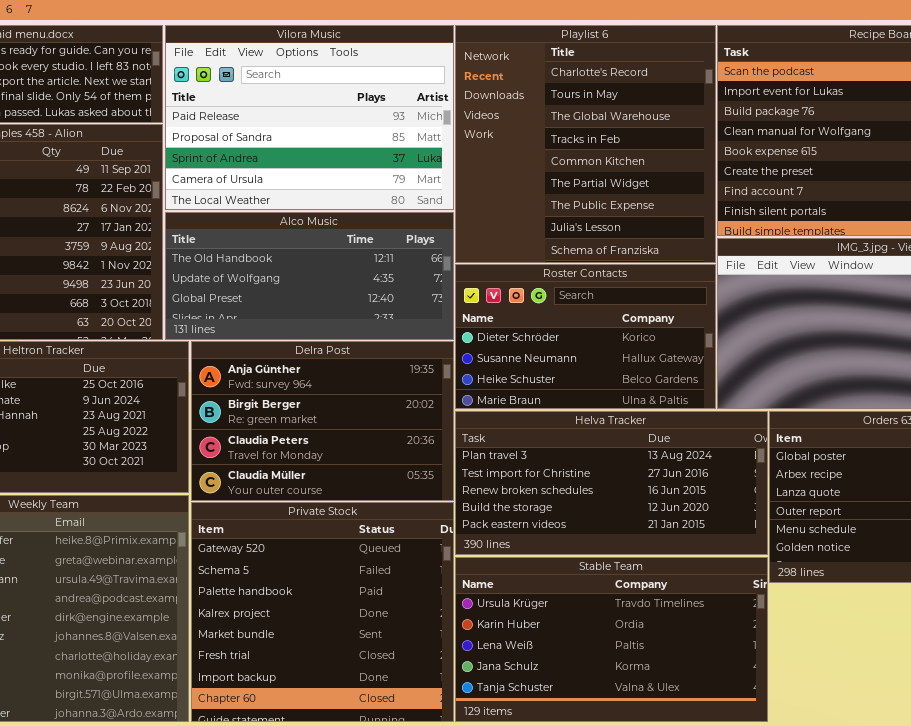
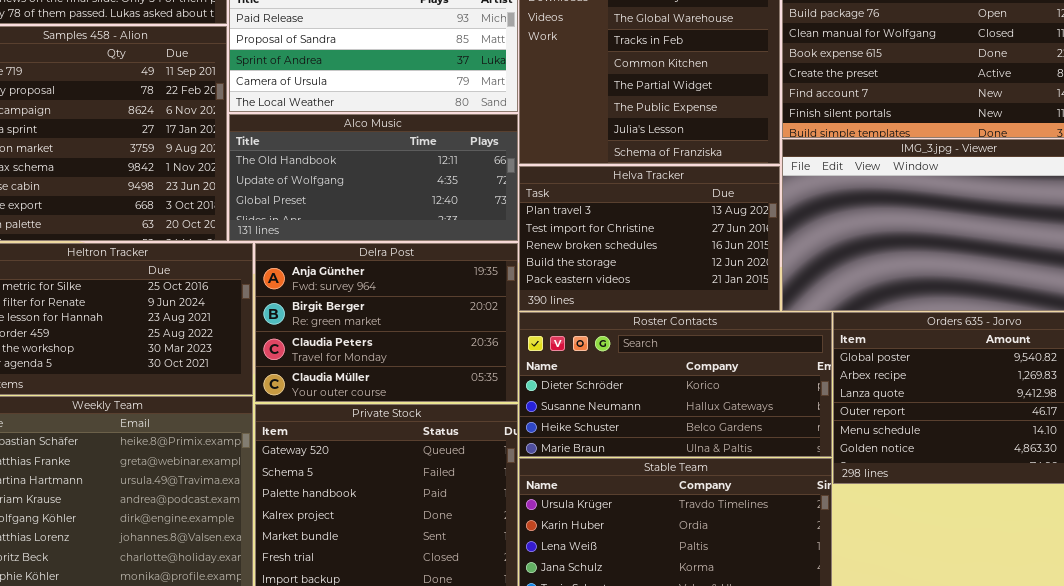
Roster Contacts: [455,264,716,409] -> [519,312,832,457], moved, resized
Helva Tracker: [455,411,768,555] -> [519,166,780,311], moved, resized

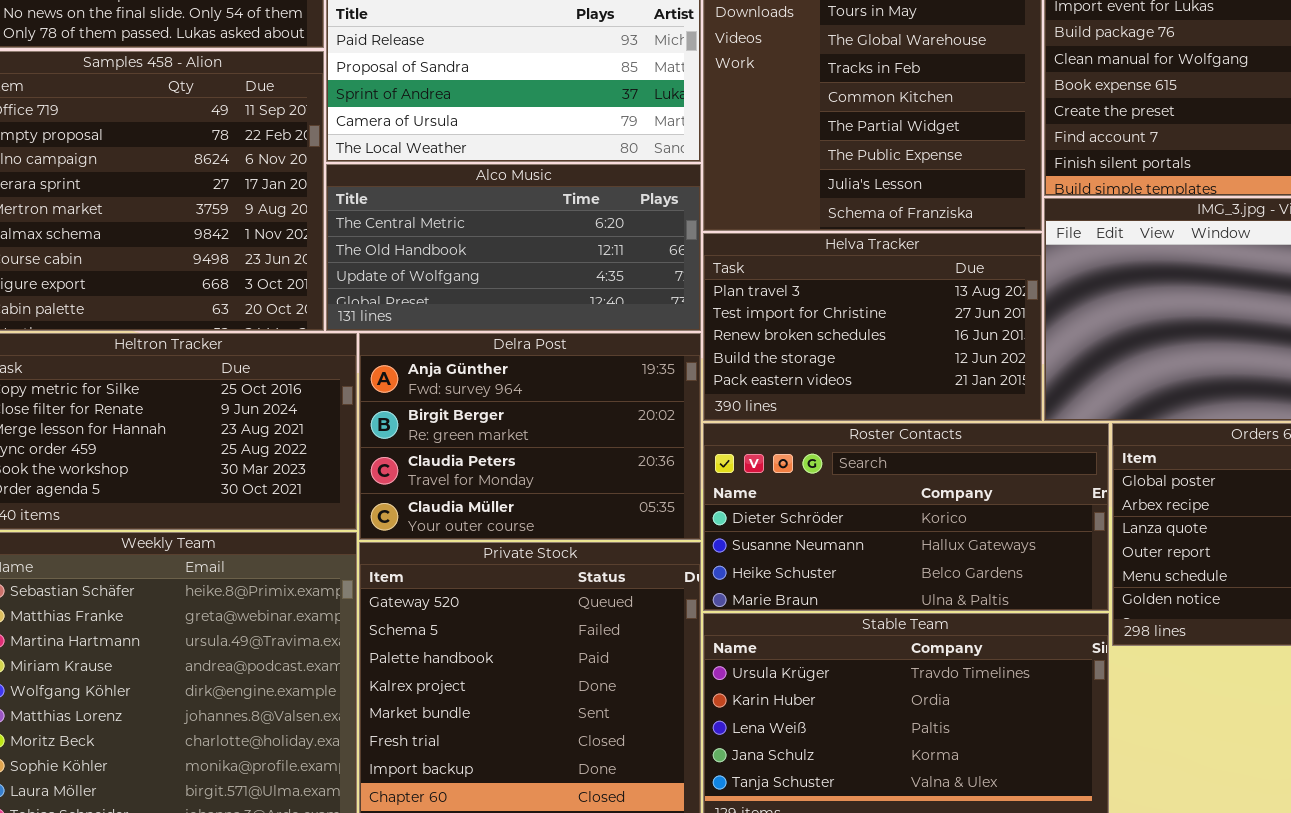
Alco Music: [229,114,518,241] -> [326,164,701,331], scrolled up 1 row

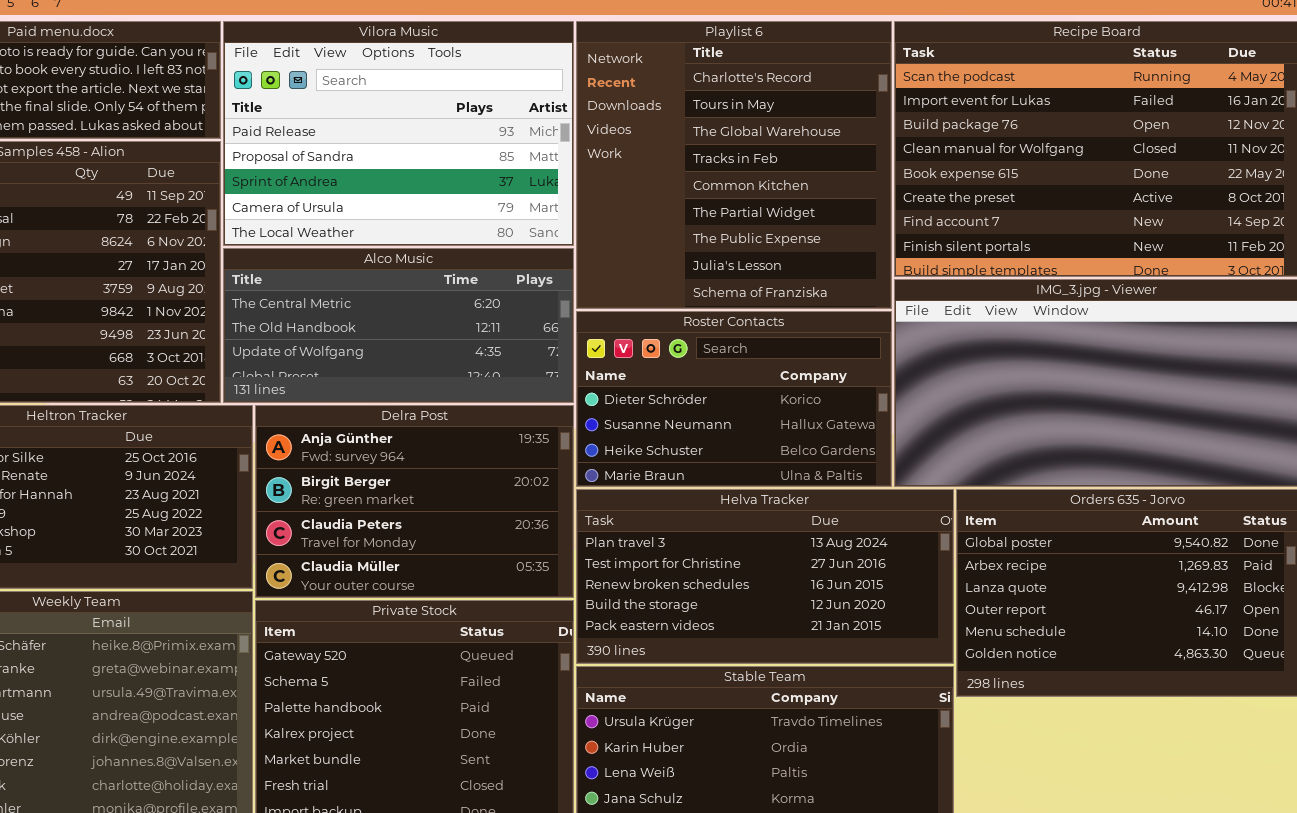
Helva Tracker: [703,233,1042,421] -> [576,489,954,664], moved, resized
Roster Contacts: [703,423,1109,611] -> [576,311,892,487], moved, resized

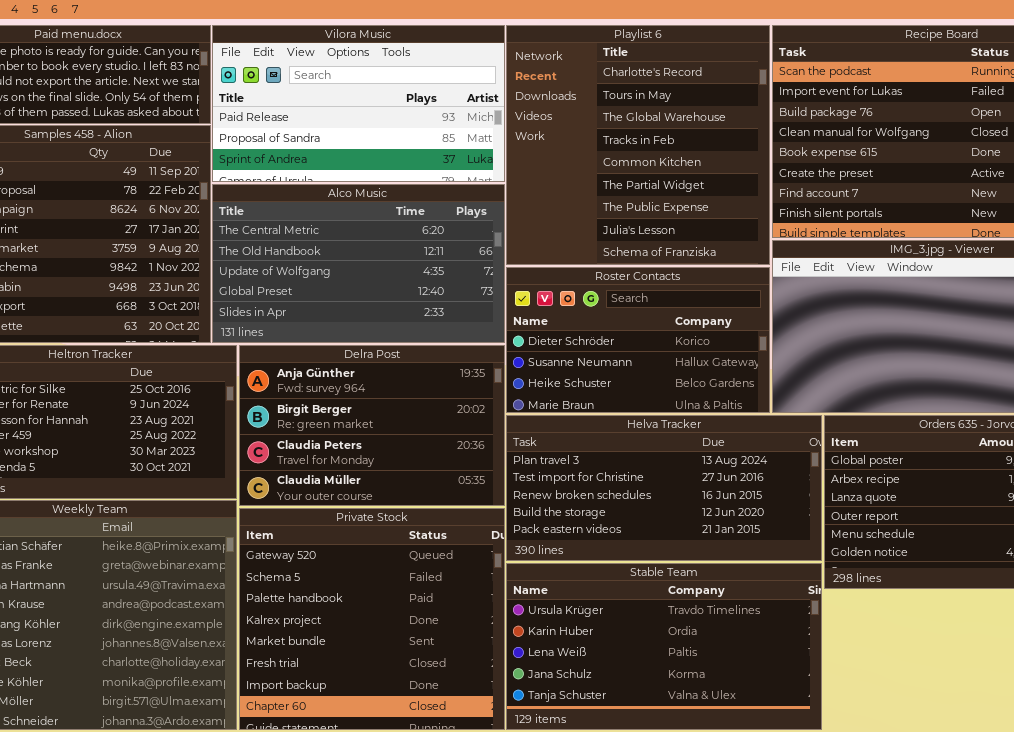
Vilora Music: [223,21,574,246] -> [212,25,505,182], resized
Alco Music: [223,248,574,403] -> [212,184,505,343], resized

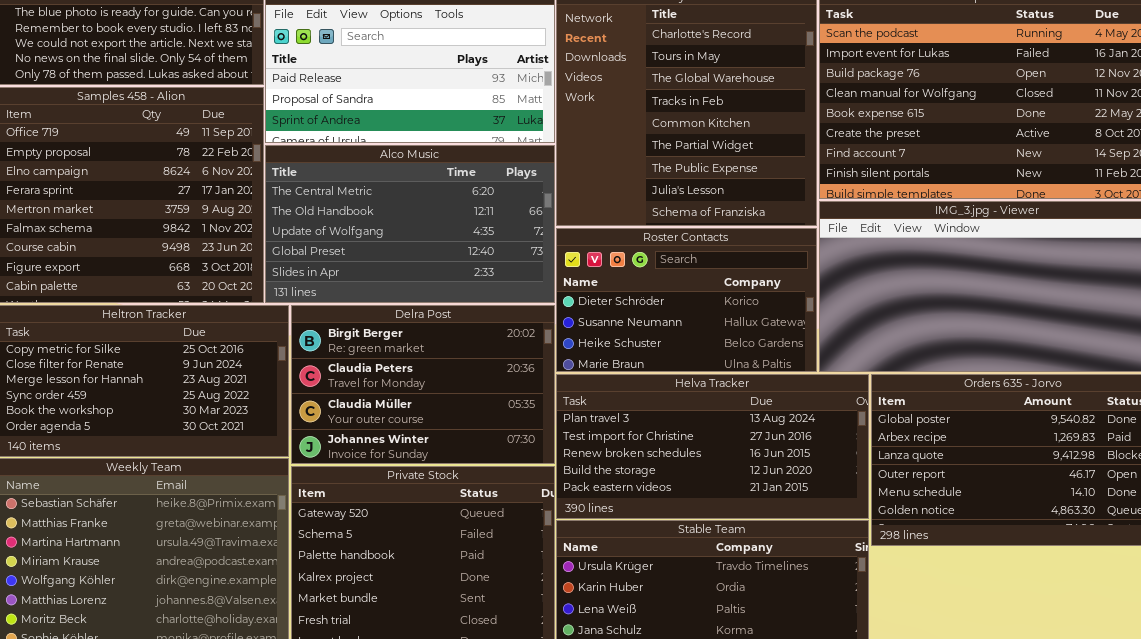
Delra Post: [239,345,505,506] -> [291,305,555,464], scrolled down 1 row

